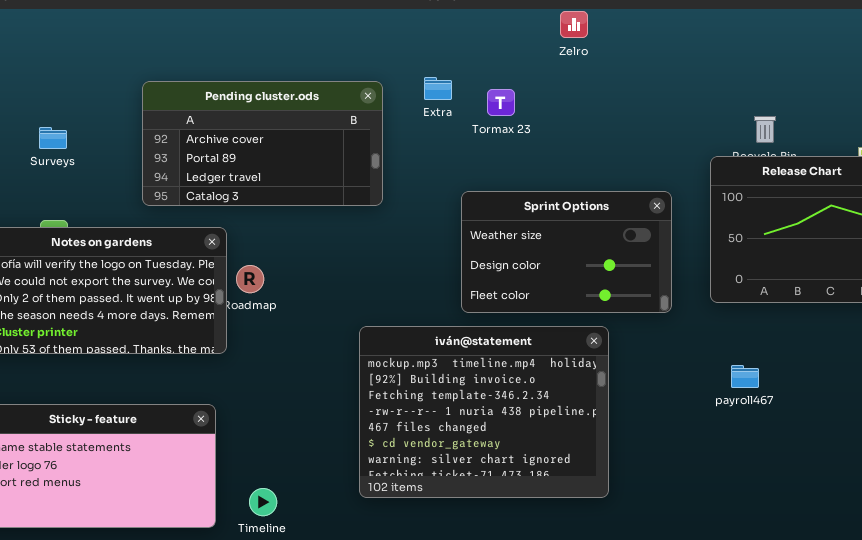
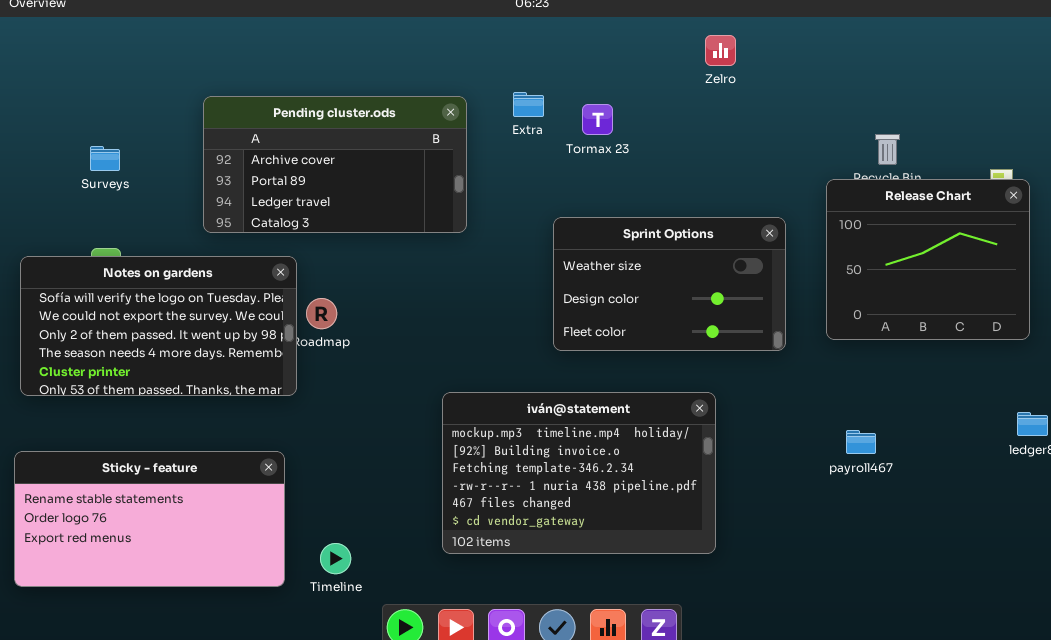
Zelro: [560,11,588,38] -> [705,35,736,66], moved
iván@statement: [359,326,609,498] -> [442,392,716,554], resized
payroll467: [731,365,759,388] -> [846,430,876,454], moved

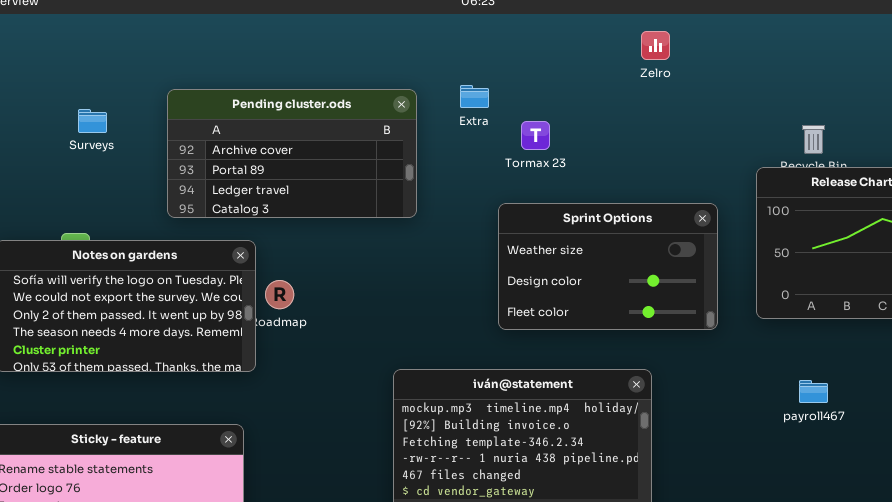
Tormax 23: [582,104,613,135] -> [521,121,550,150], moved
Surveys: [90,146,120,171] -> [78,109,107,133], moved
payroll467: [846,430,876,454] -> [799,380,828,403], moved

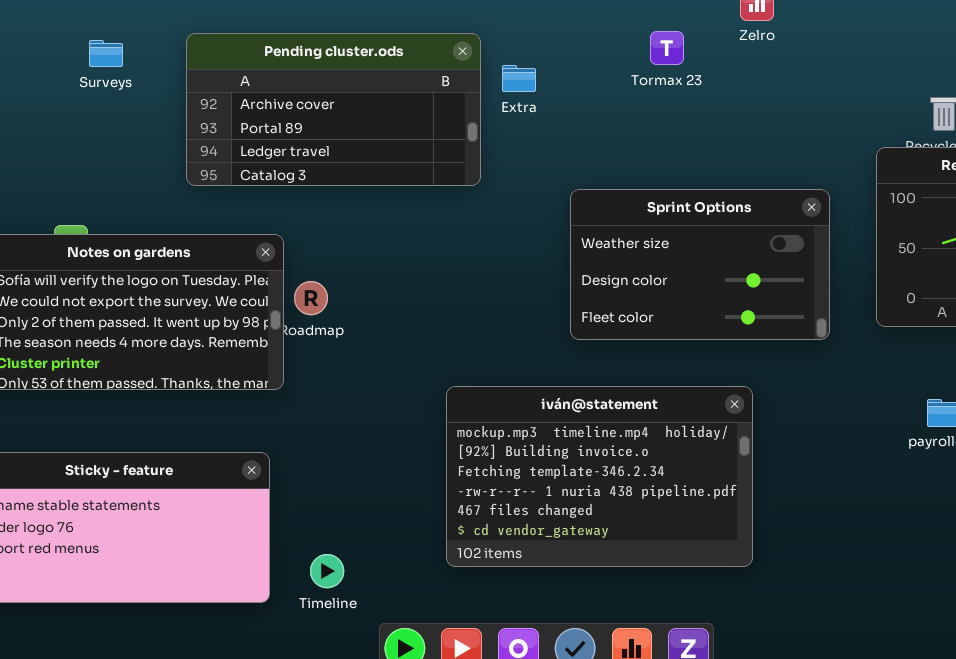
Extra: [460,85,489,108] -> [502,65,536,92], moved
Pending cluster.ods: [167,89,417,218] -> [186,33,481,186], moved
Surveys: [78,109,107,133] -> [89,40,123,67], moved
Tormax 23: [521,121,550,150] -> [650,31,684,65], moved

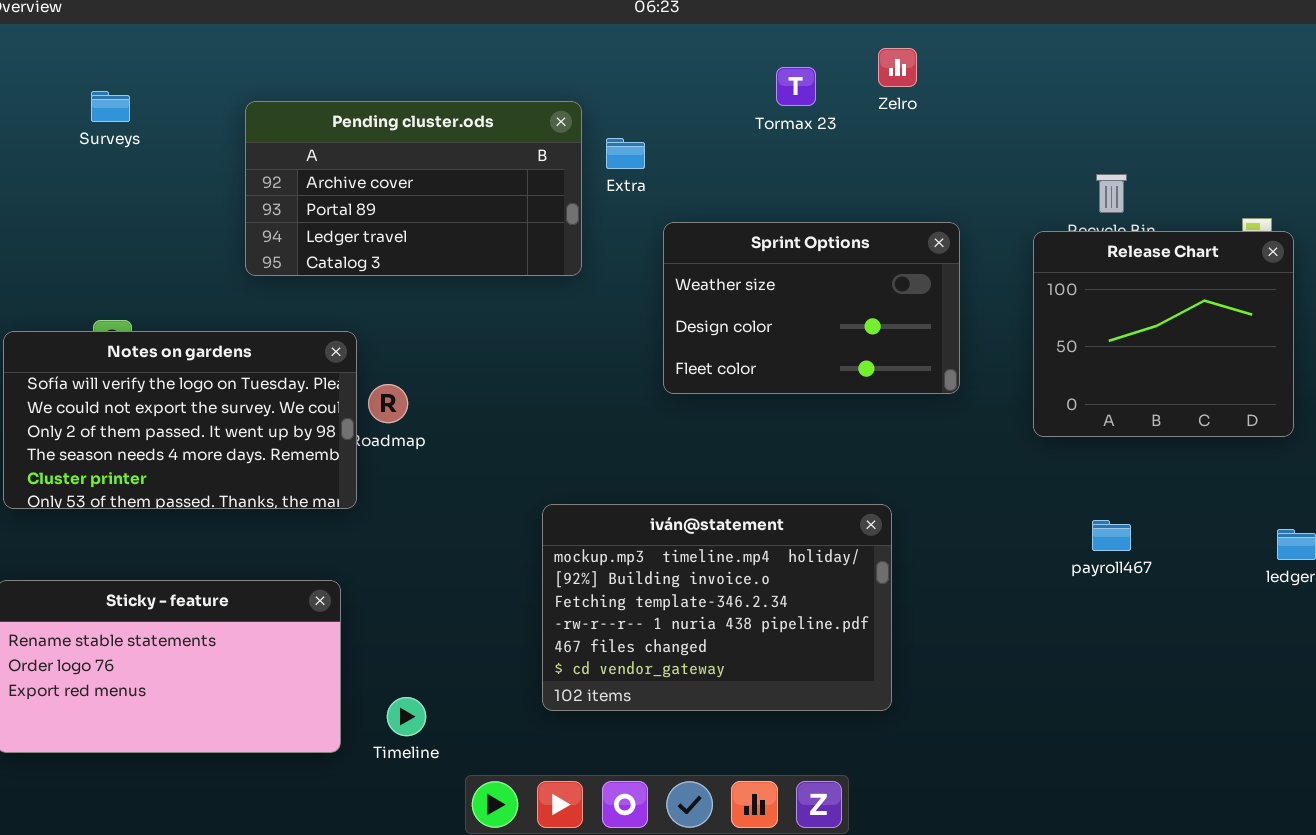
Tormax 23: [650,31,684,65] -> [776,67,816,106], moved
Surveys: [89,40,123,67] -> [91,91,130,122], moved
Sprint Options: [570,189,830,340] -> [663,222,960,394], moved

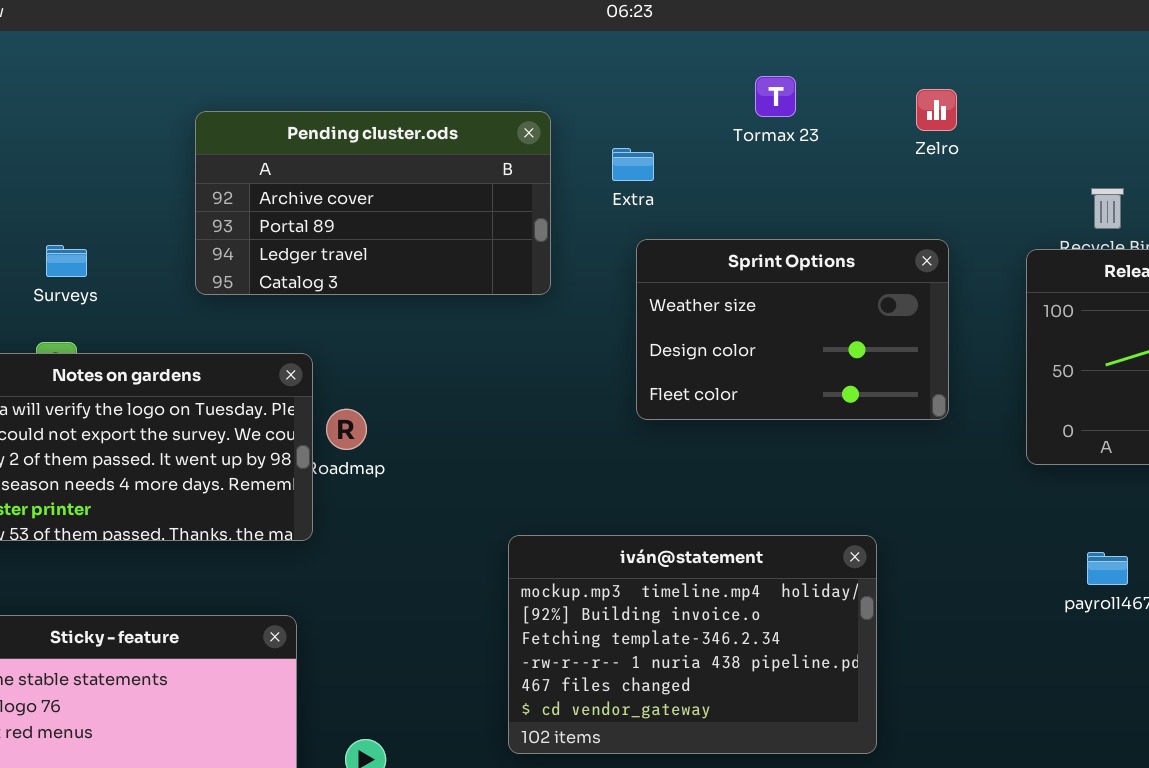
Zelro: [878,48,917,87] -> [916,89,957,131], moved
Surveys: [91,91,130,122] -> [46,245,87,277], moved
Extra: [606,138,645,169] -> [612,148,654,181], moved

